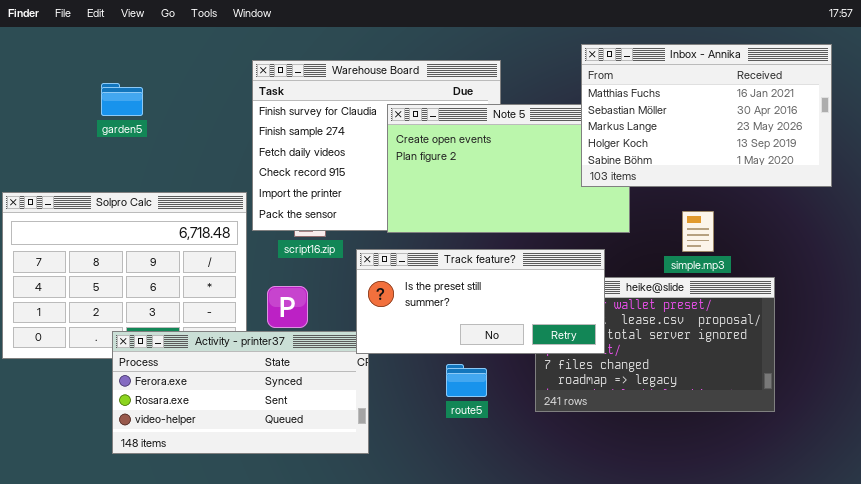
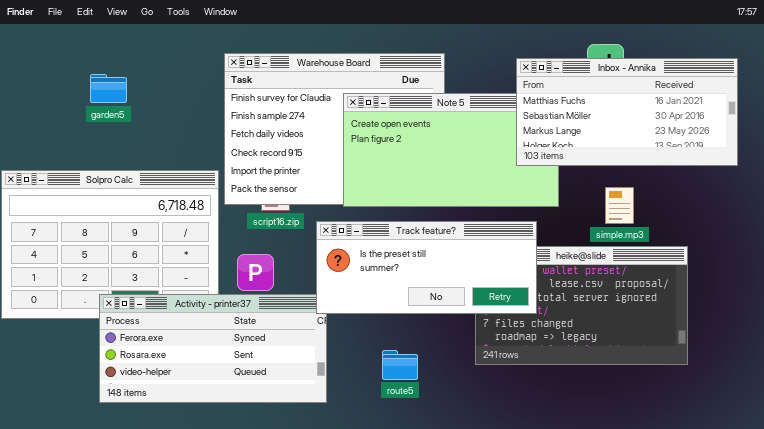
Inbox - Annika: [581,44,832,187] -> [516,58,738,166], resized
route5: [446,364,487,397] -> [382,350,418,380], moved

